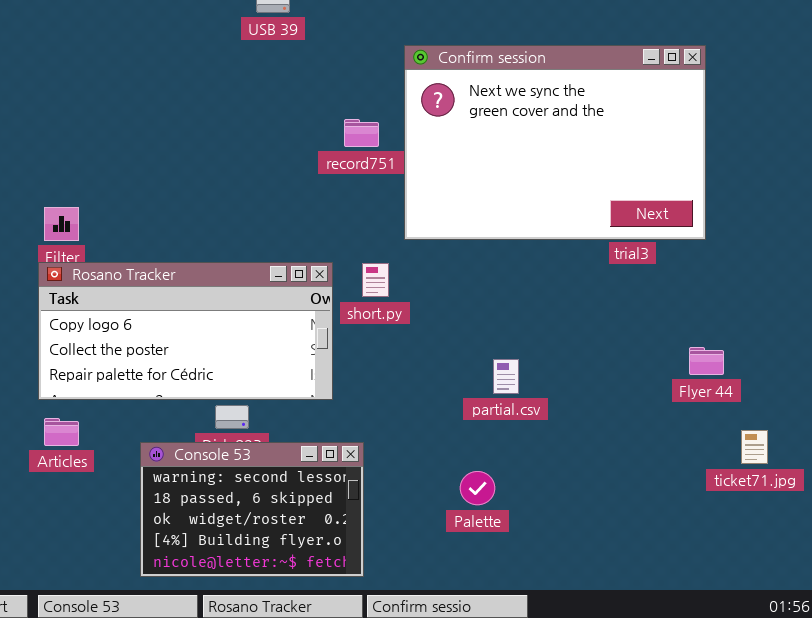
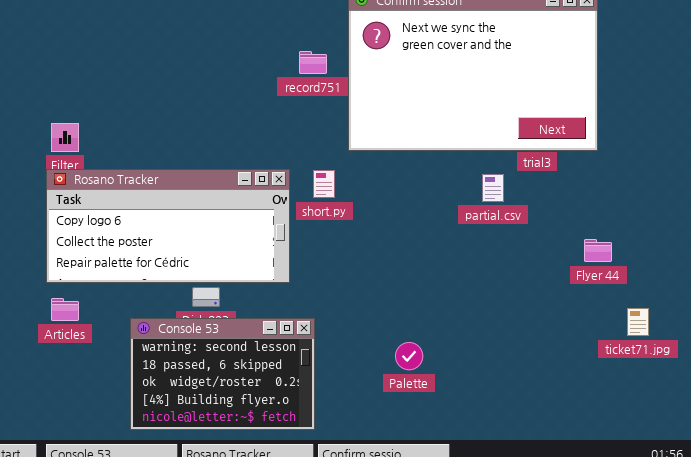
partial.csv: [493,359,519,394] -> [482,174,504,202], moved

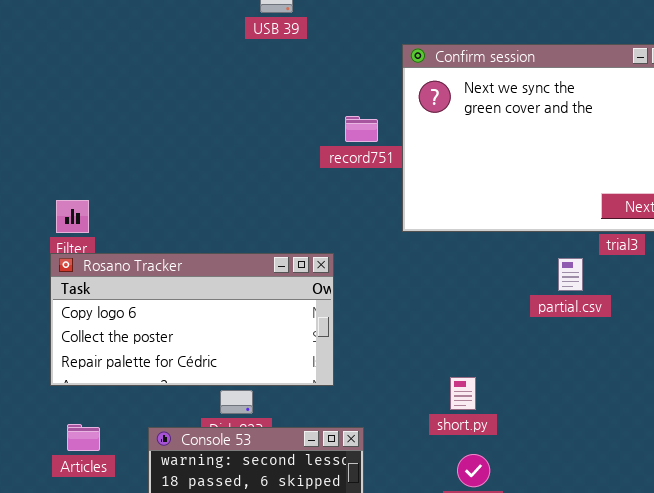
short.py: [313,170,335,198] -> [450,377,476,410], moved
Articles: [51,298,79,321] -> [67,424,100,451], moved

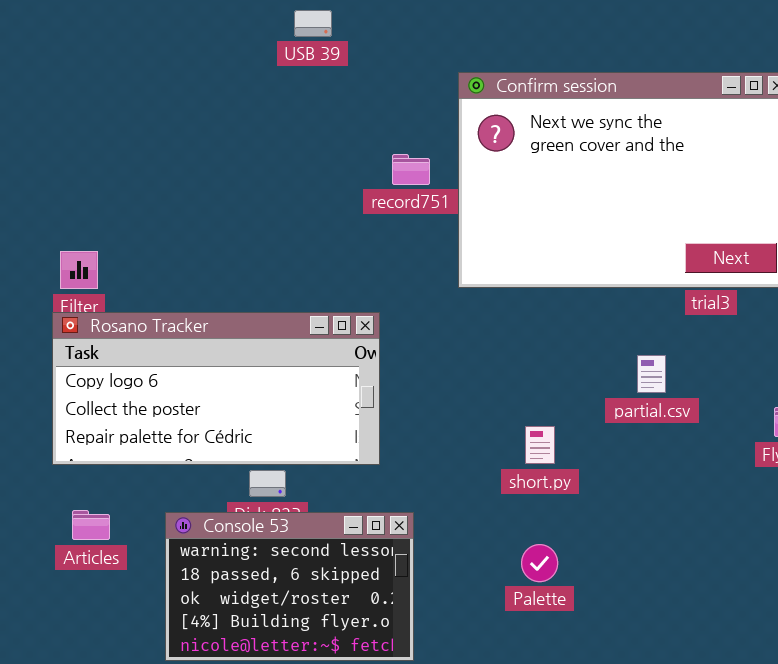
partial.csv: [558,258,583,291] -> [637,355,666,393], moved
short.py: [450,377,476,410] -> [525,426,555,464], moved

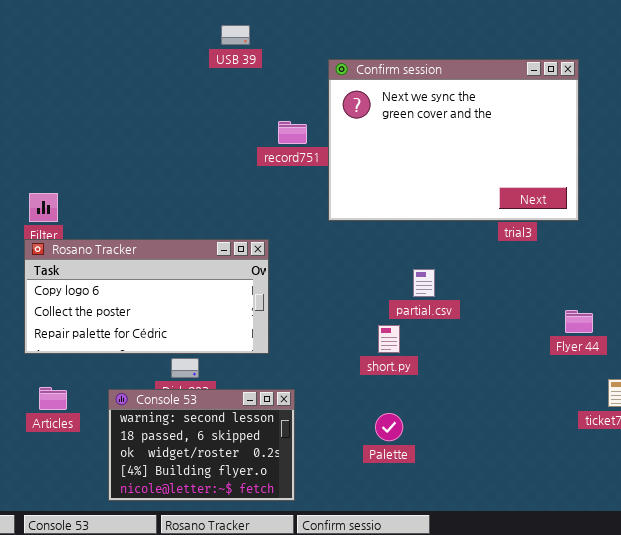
USB 39: [294,10,332,37] -> [221,25,250,45], moved
partial.csv: [637,355,666,393] -> [413,269,435,297], moved

